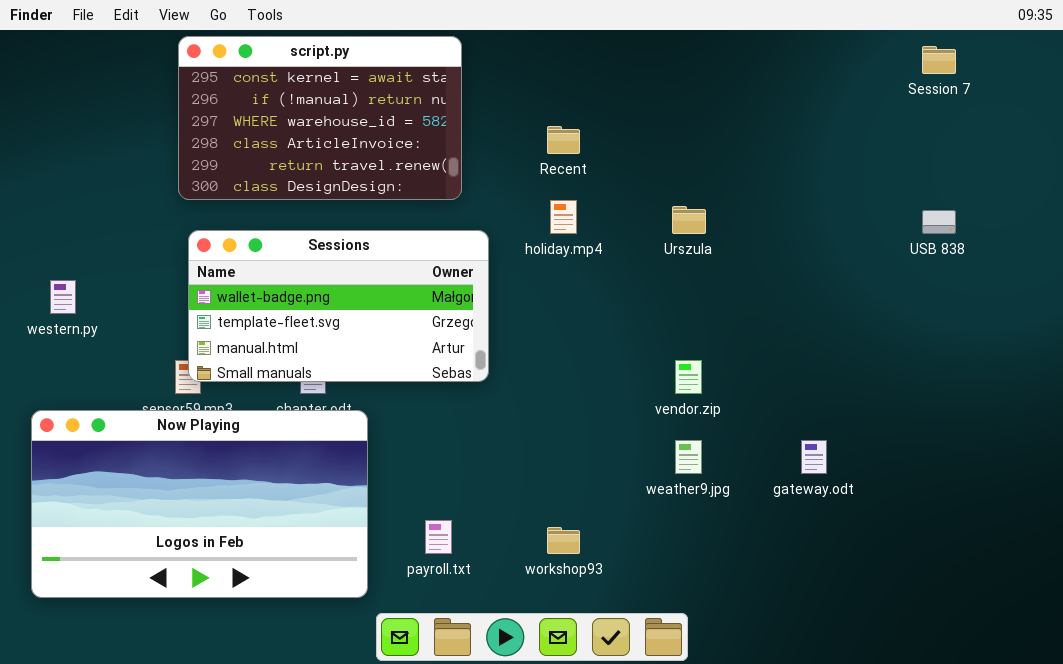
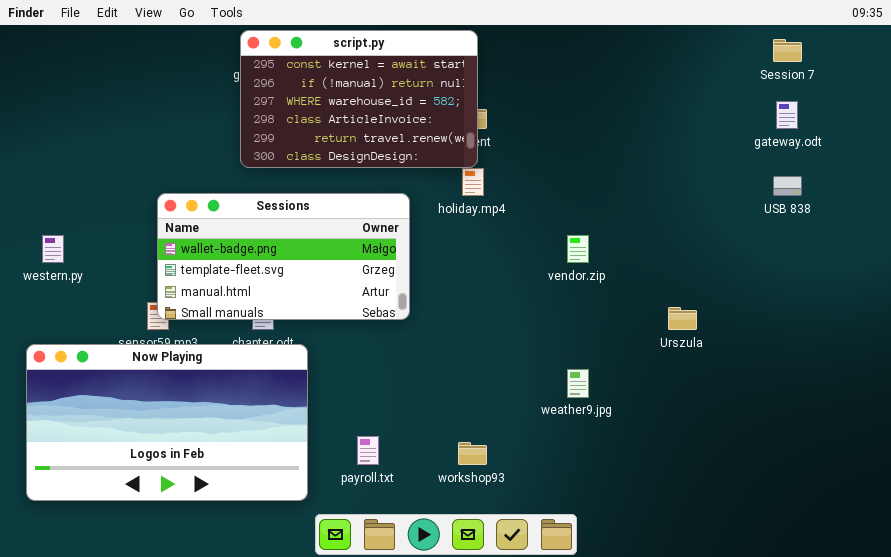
script.py: [178,36,462,200] -> [240,30,478,168], moved
Urszula: [672,206,706,234] -> [668,307,697,330], moved
vendor.zip: [675,360,702,394] -> [567,235,589,263], moved
gateway.odt: [801,440,827,474] -> [776,101,798,129], moved

